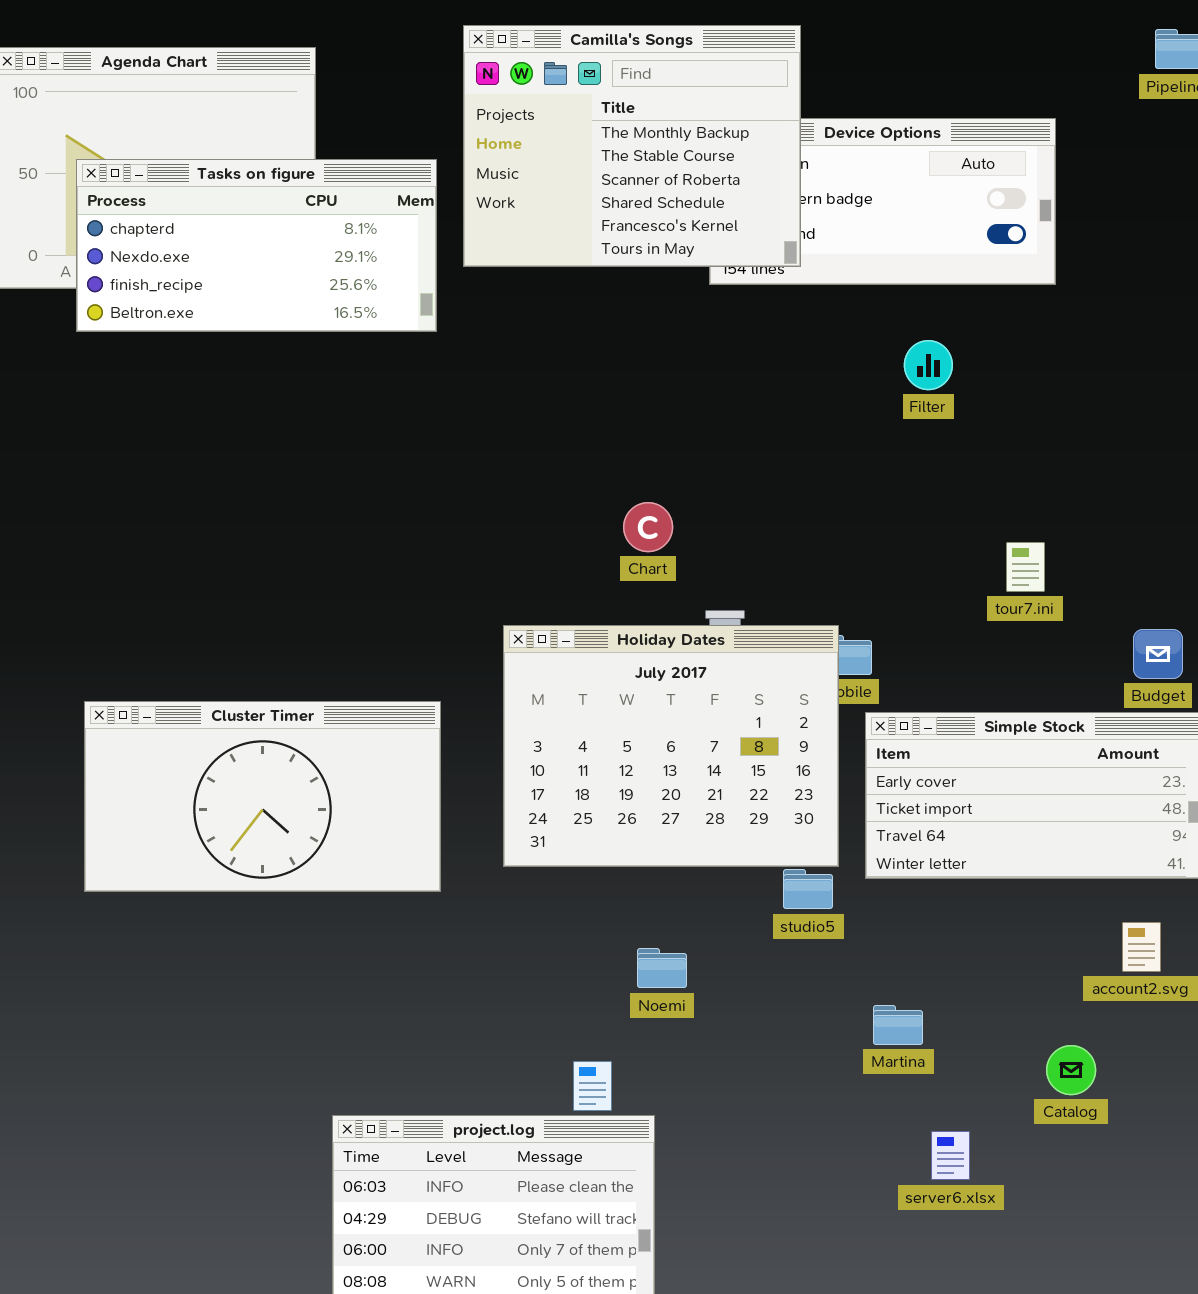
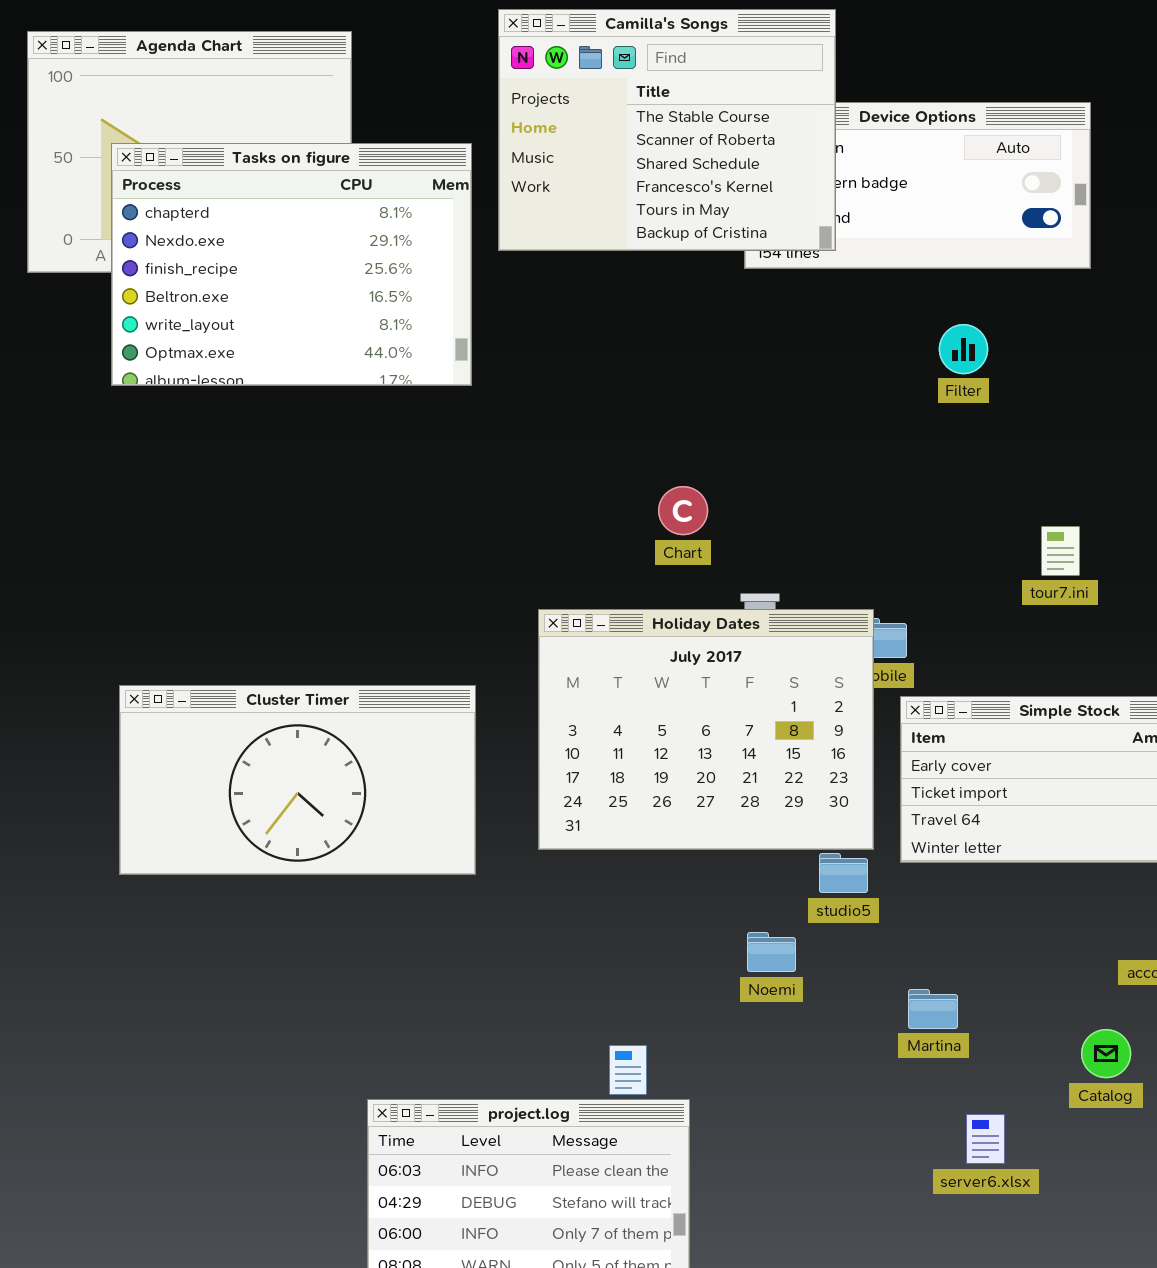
Camilla's Songs: [463,25,801,267] -> [498,9,836,251], scrolled down 1 row
Tasks on figure: [76,159,437,332] -> [111,143,472,386], resized
Noemi: [637,948,687,988] -> [747,932,796,972], moved

